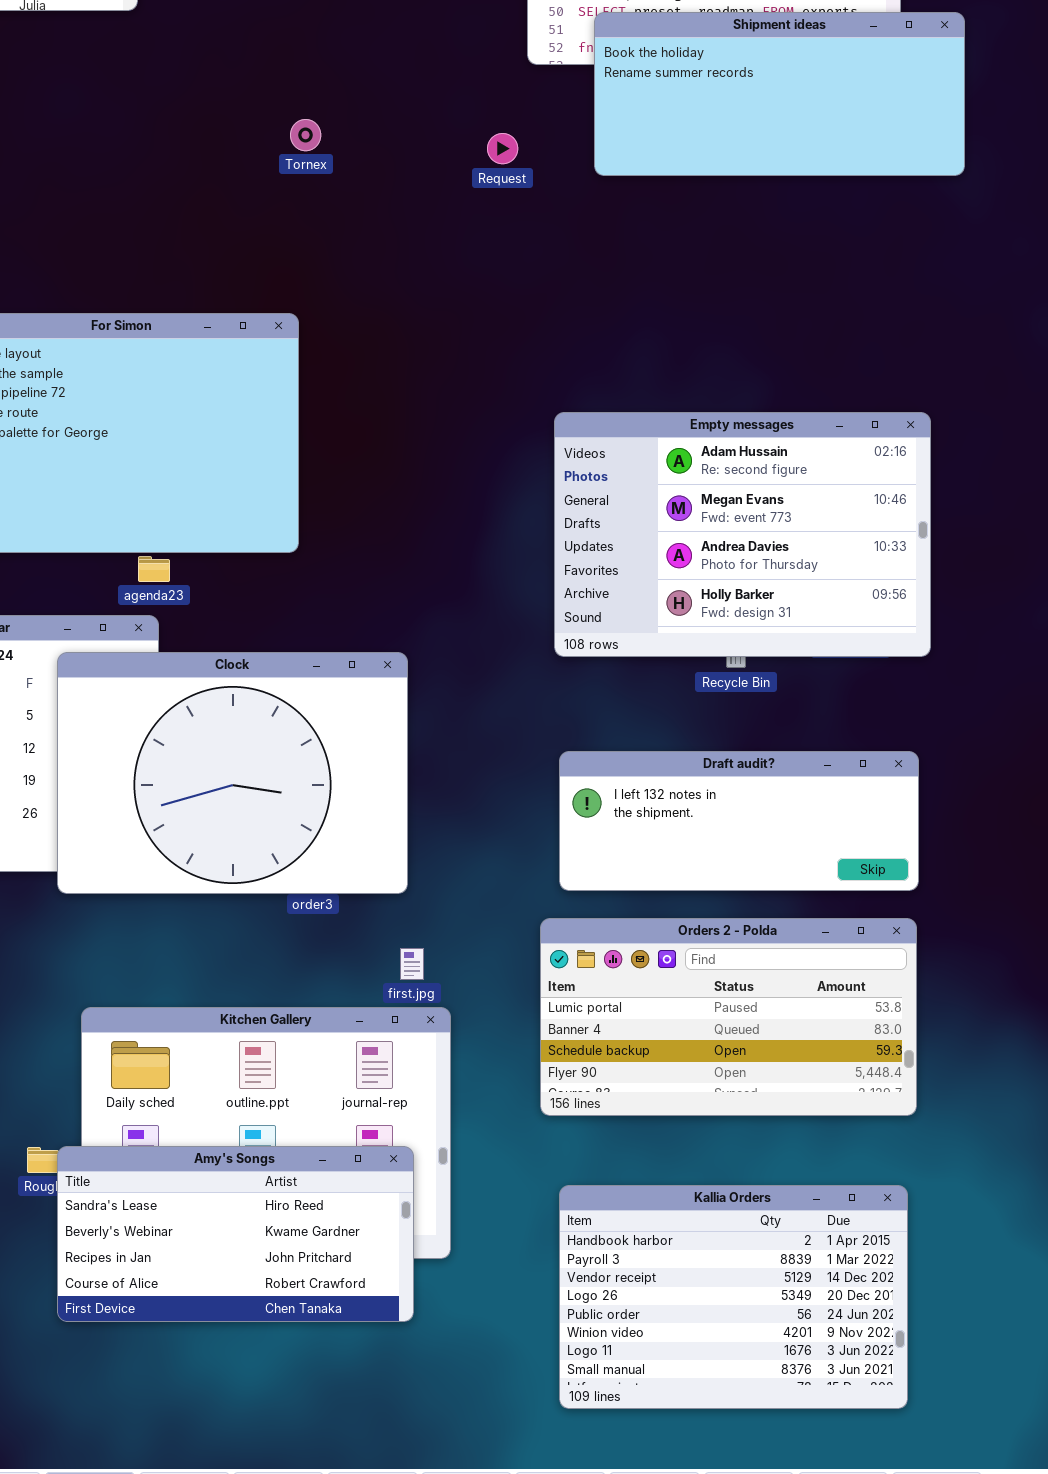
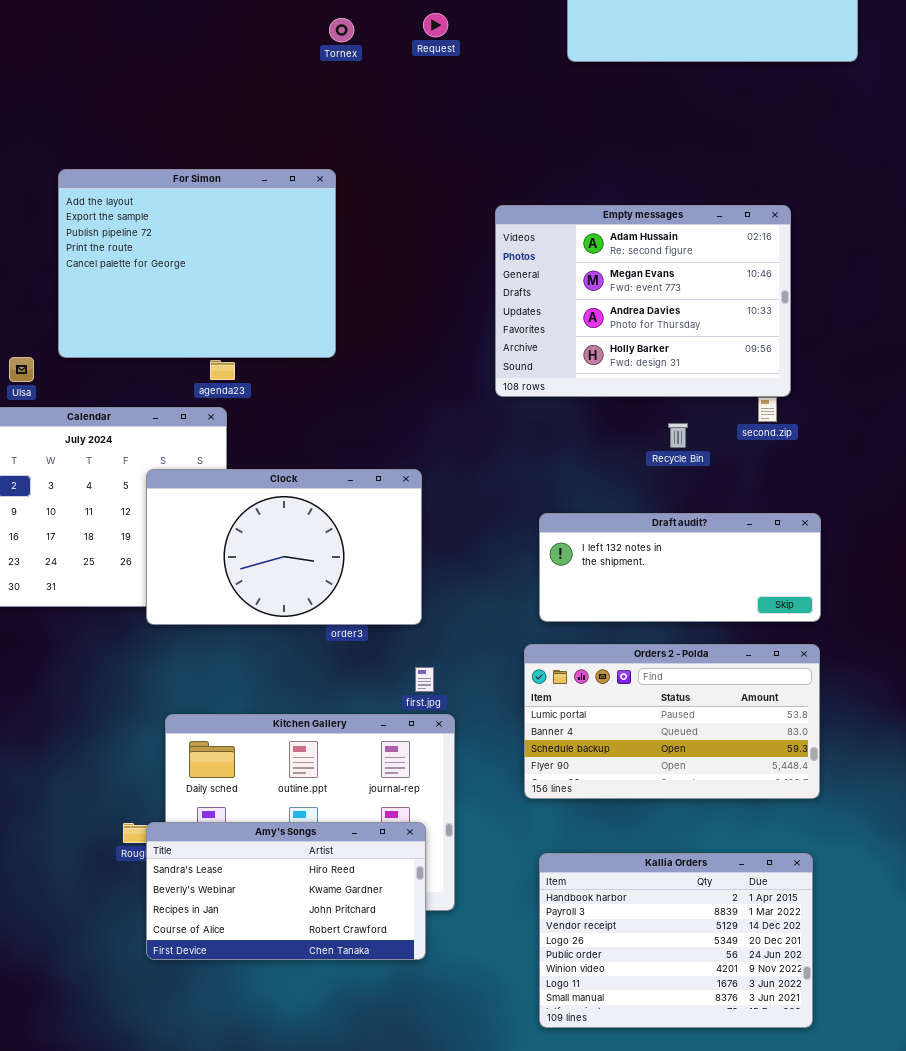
Request: [487,133,518,164] -> [423,13,448,37], moved
Empty messages: [554,412,931,657] -> [495,205,791,397], moved
Clock: [57,652,408,894] -> [146,469,422,625], resized

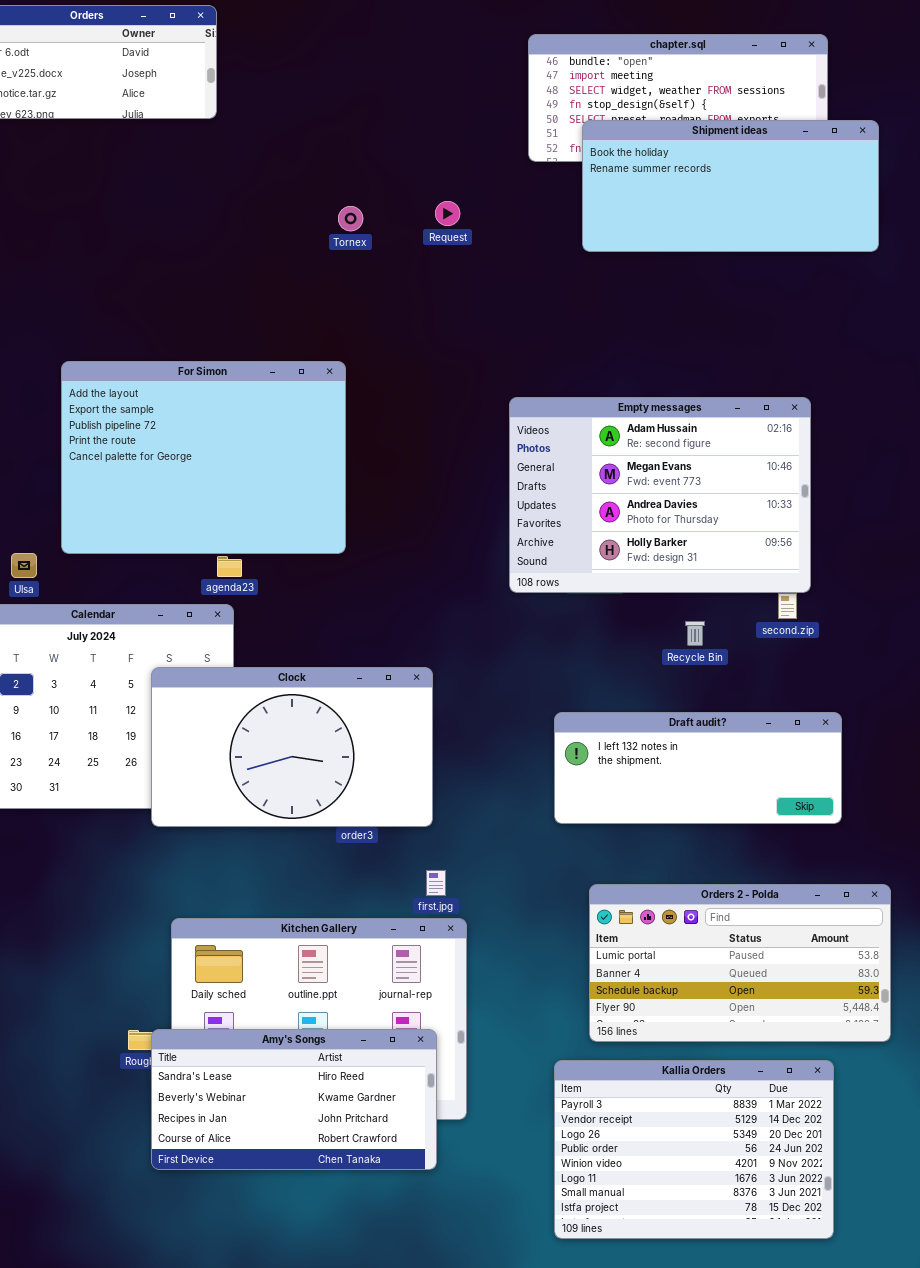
Orders 2 - Polda: [524,644,820,799] -> [589,884,891,1042], moved
Kallia Orders: [539,853,813,1028] -> [554,1060,834,1239], scrolled down 1 row

